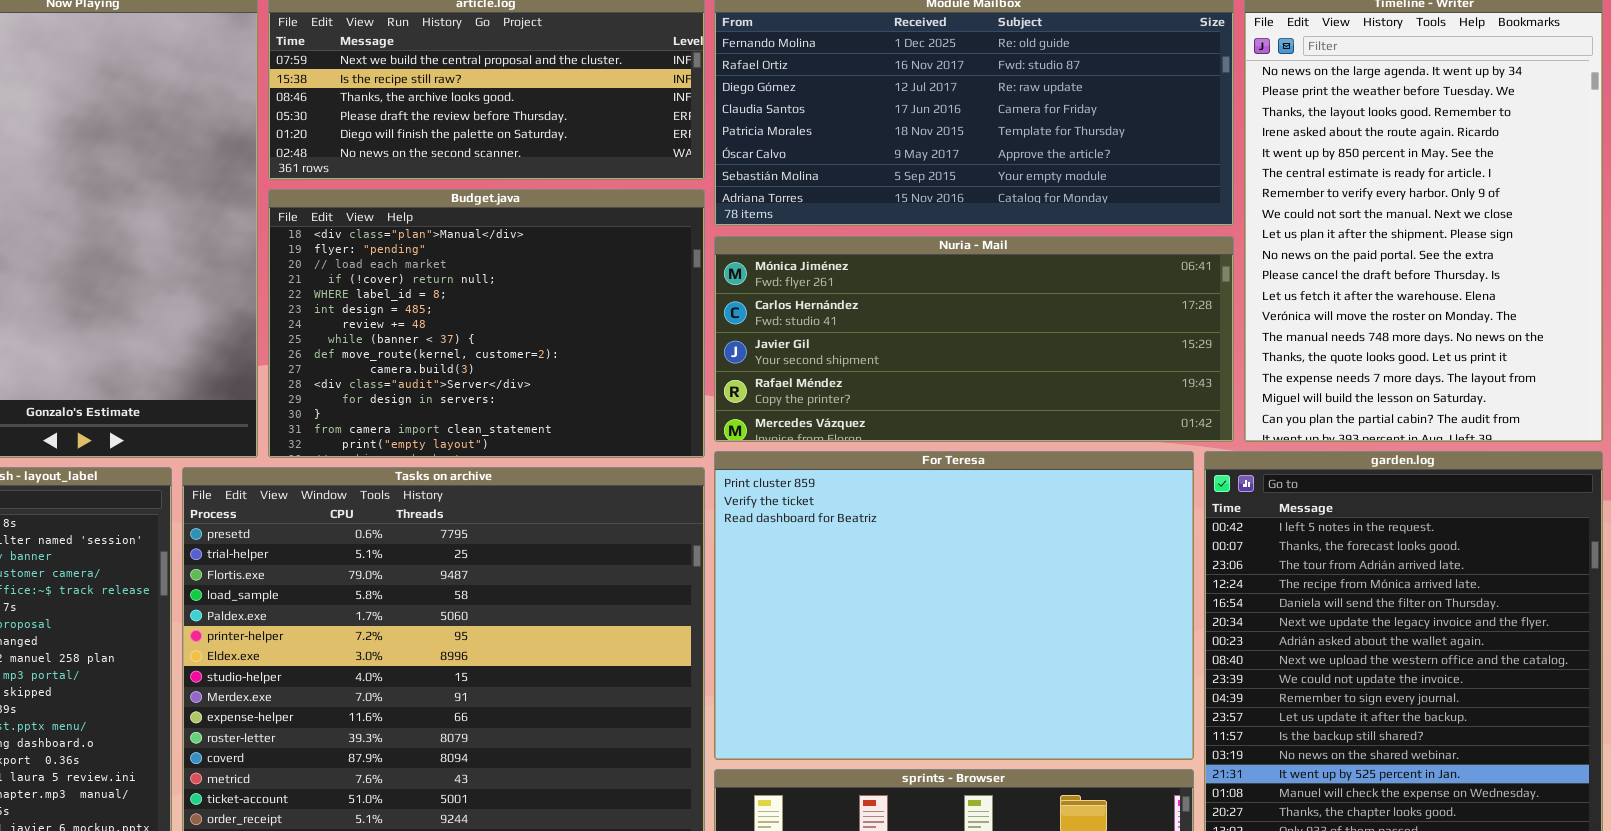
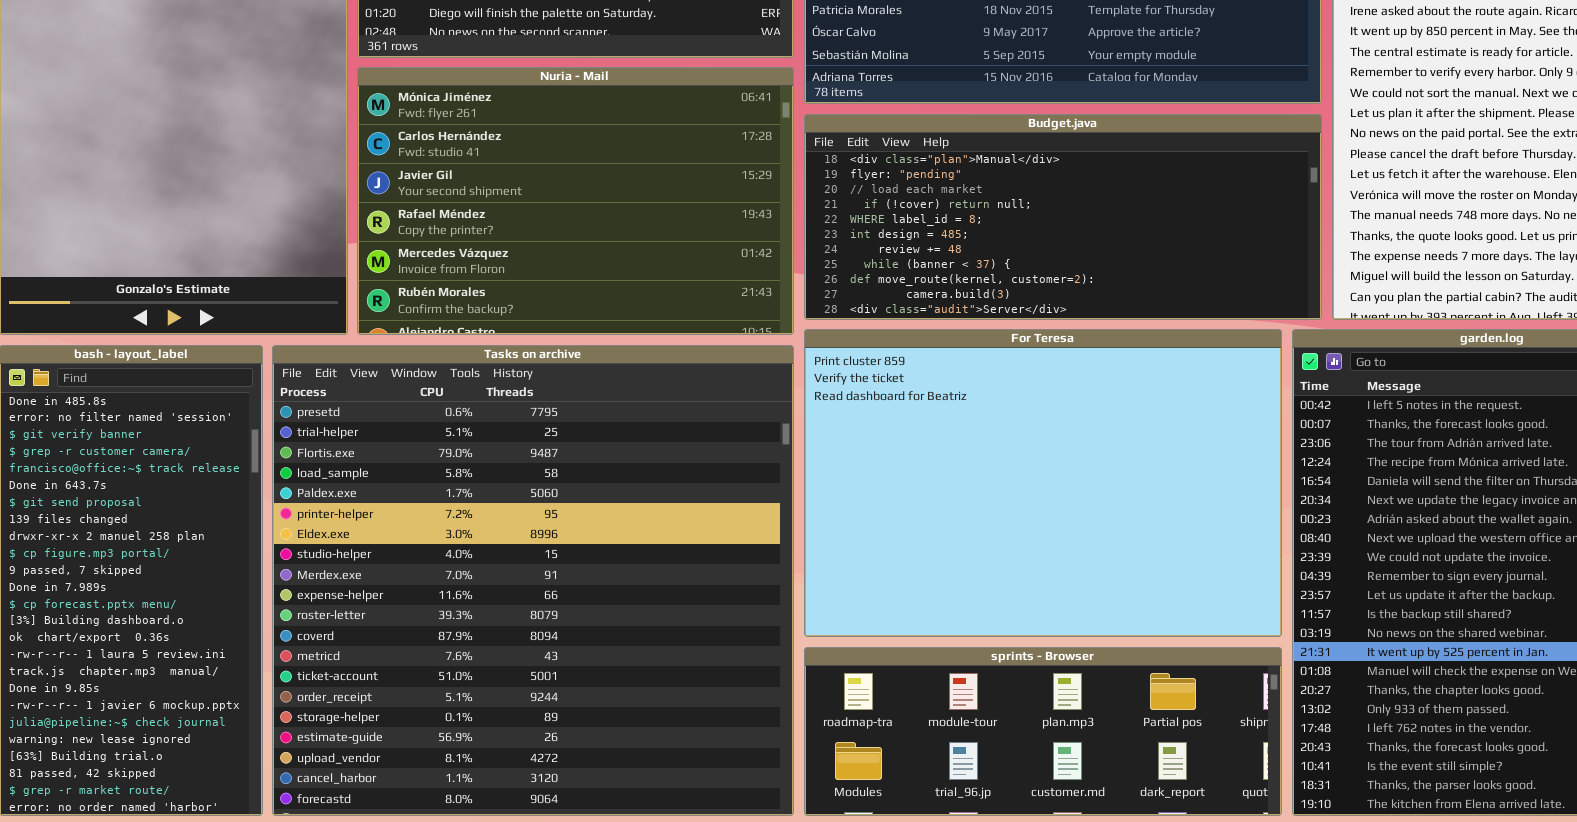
Budget.java: [268,189,705,458] -> [804,114,1322,320], moved, resized
Nuria - Mail: [714,236,1234,442] -> [357,67,794,335], moved, resized

